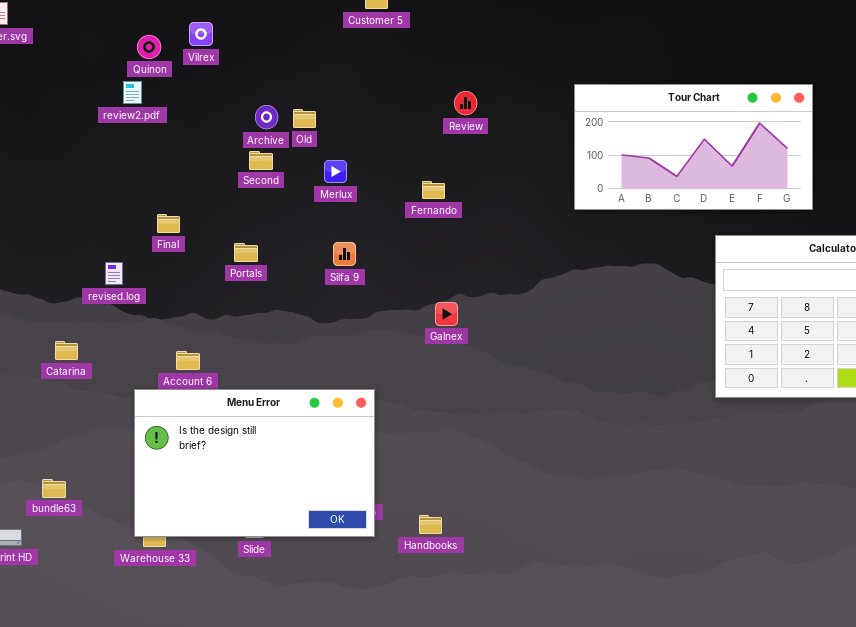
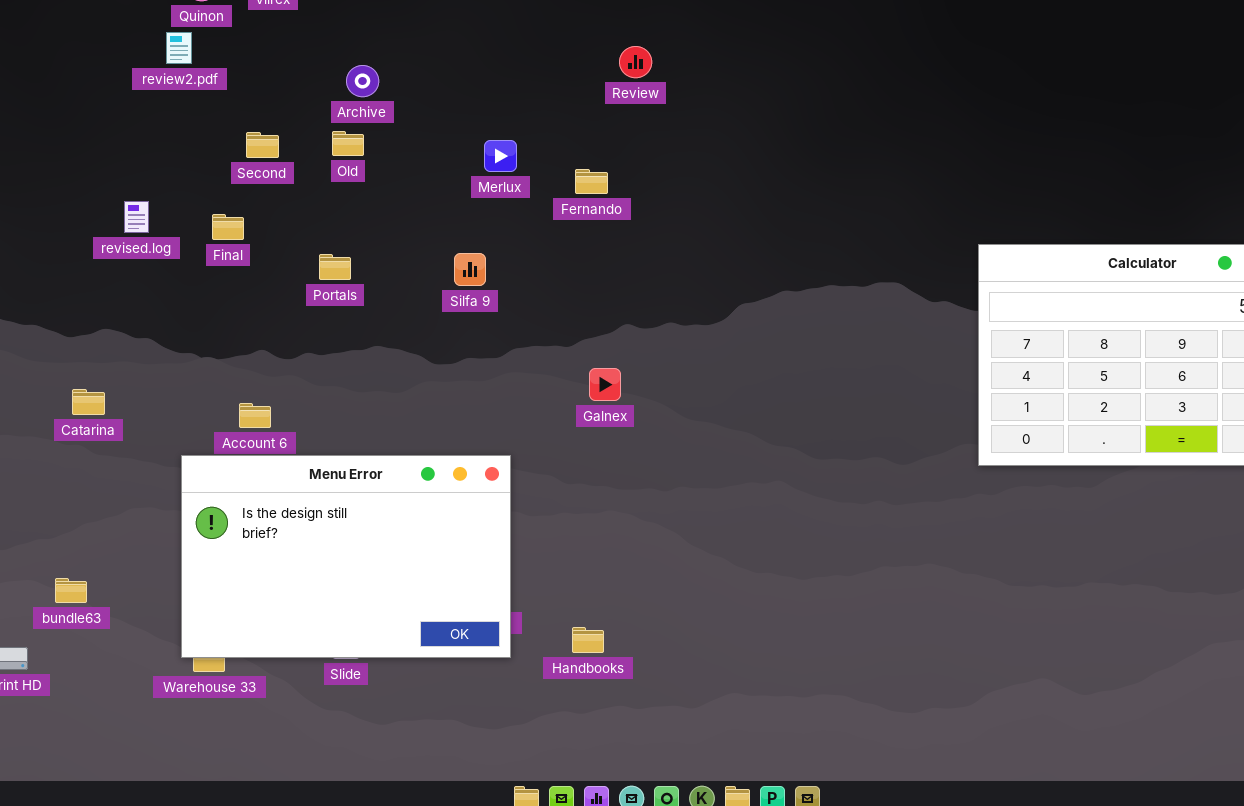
Tour Chart: [574,84,813,210] -> none, closed
Old: [293,109,316,128] -> [332,131,364,156], moved
Second: [249,151,273,170] -> [246,132,279,158], moved
Merlux: [324,160,347,183] -> [484,140,517,172], moved
revised.log: [105,262,123,285] -> [124,201,149,233], moved
Galnex: [435,302,458,326] -> [589,368,621,401], moved

